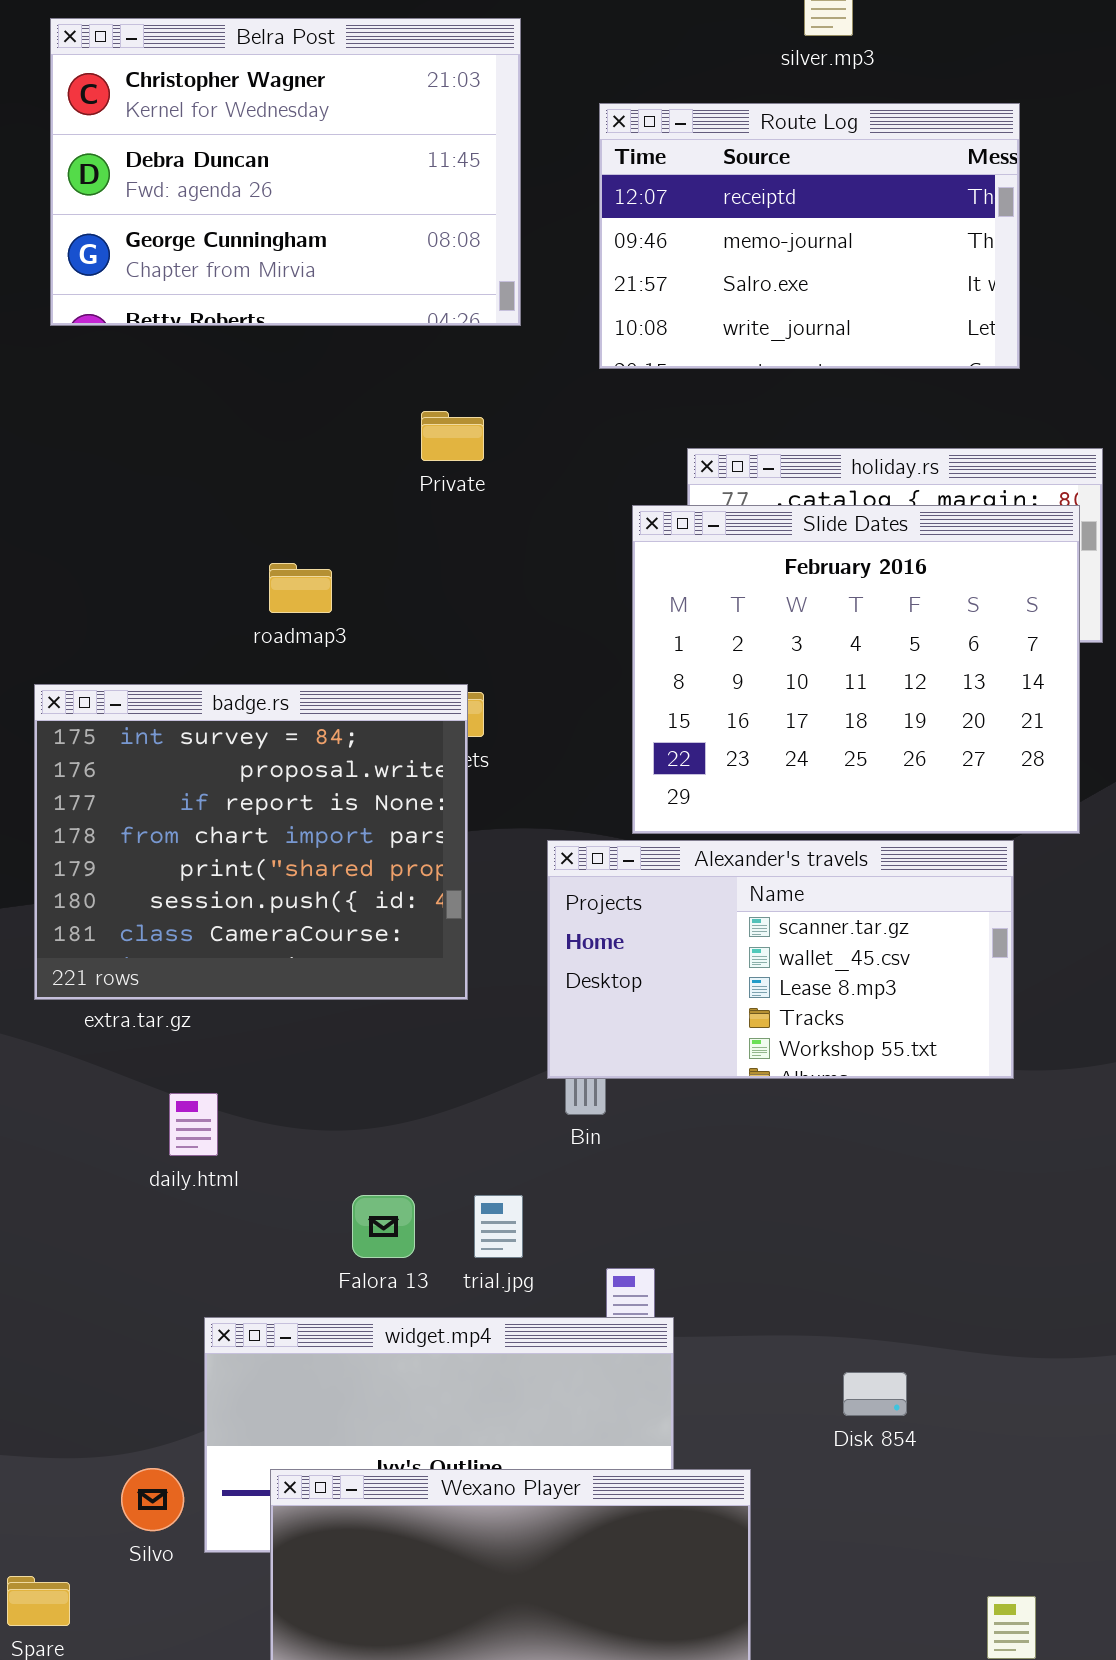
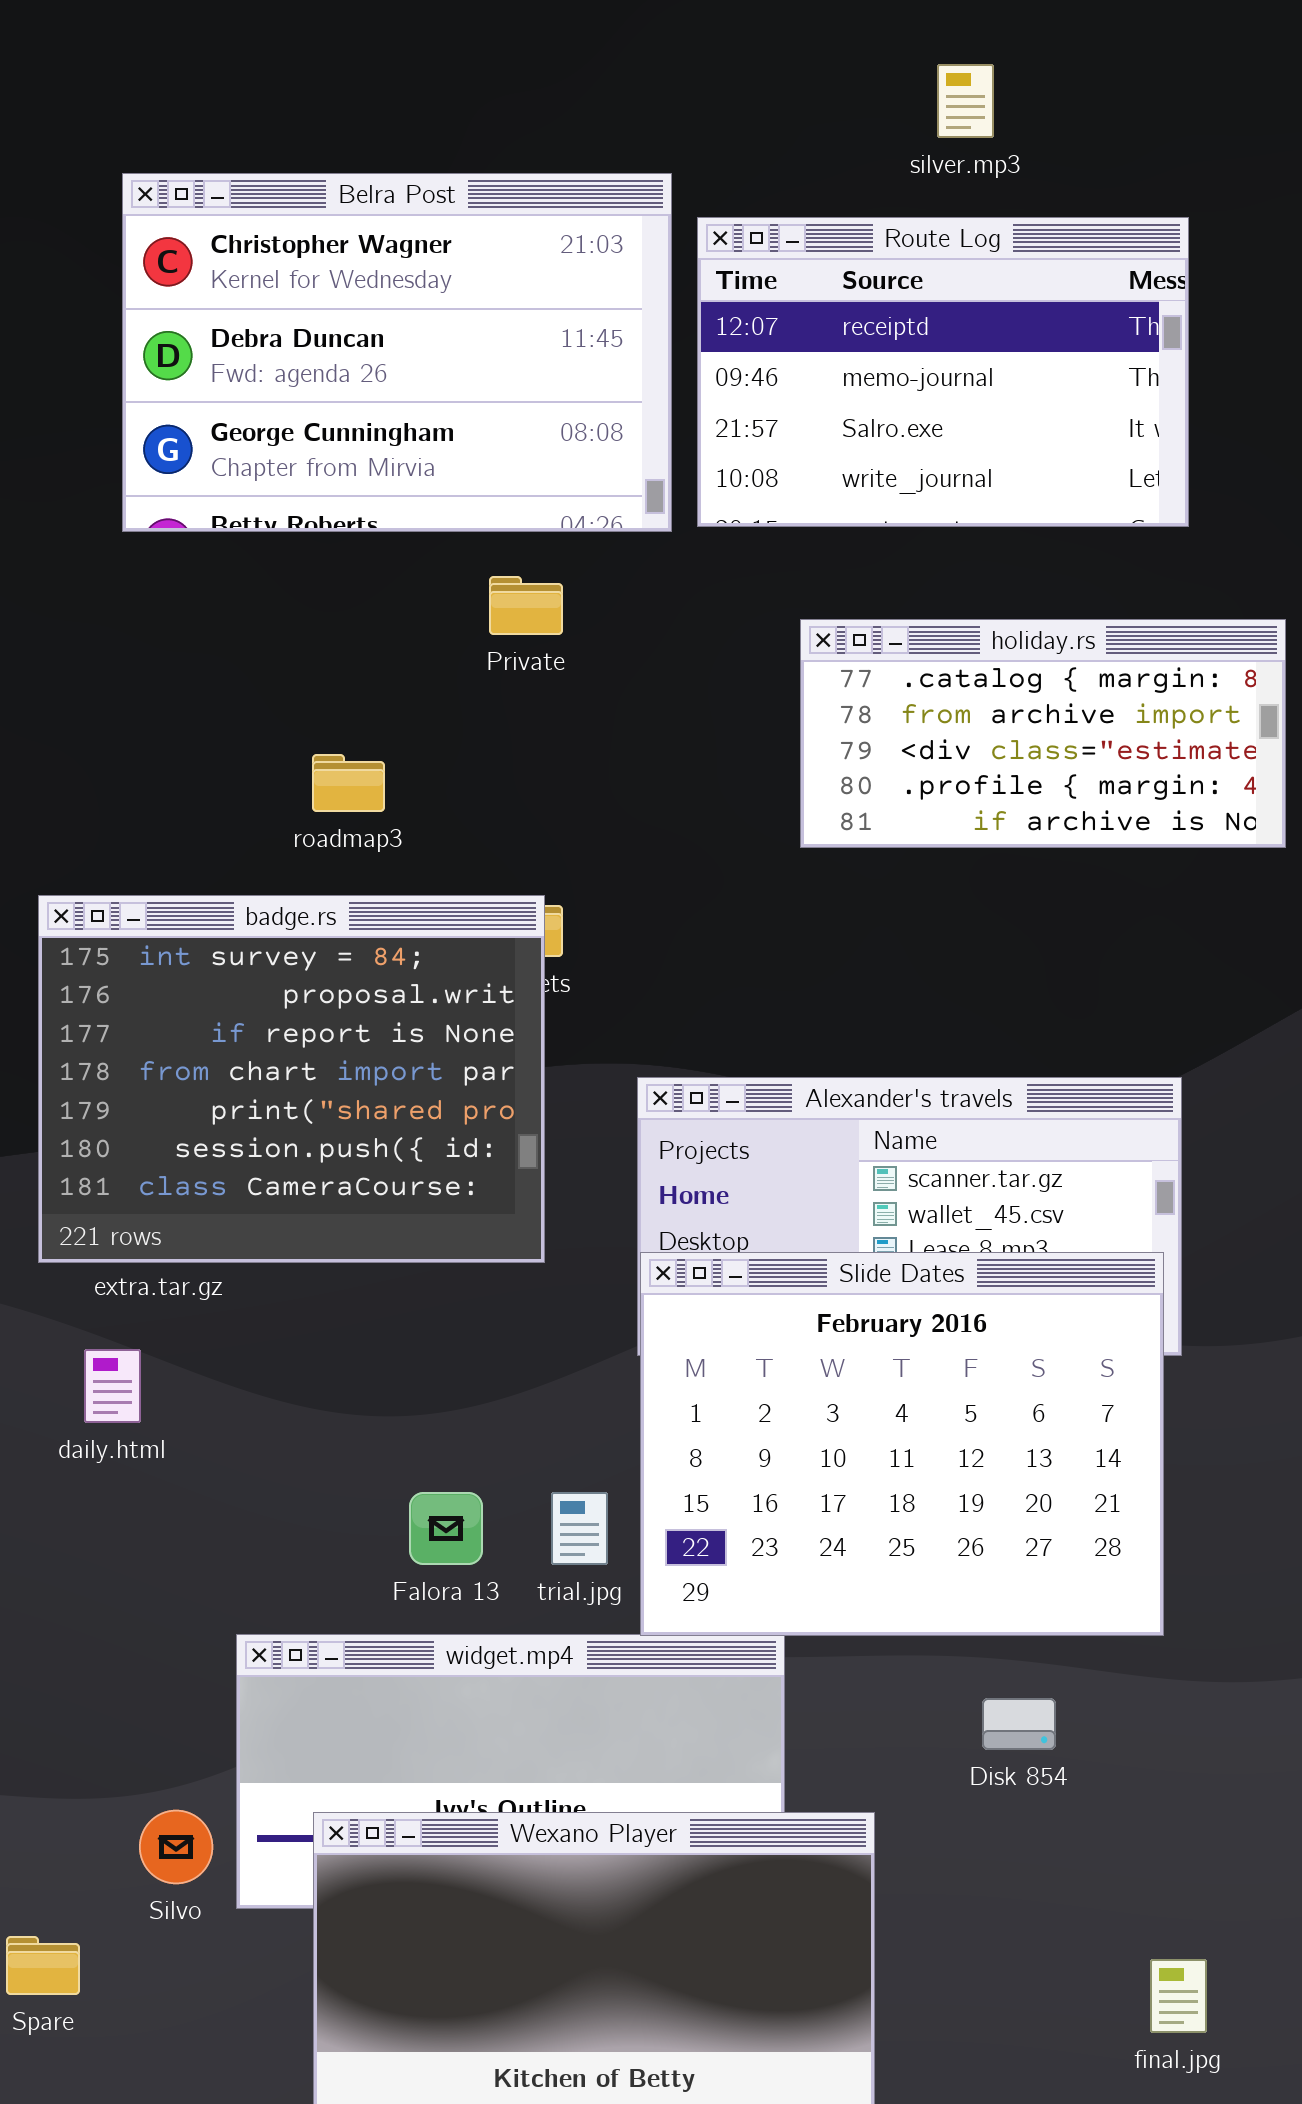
Belra Post: [50,18,521,326] -> [122,173,672,532], moved
Slide Dates: [632,505,1080,834] -> [640,1252,1164,1636], moved
daily.html: [169,1093,218,1156] -> [84,1349,141,1423], moved

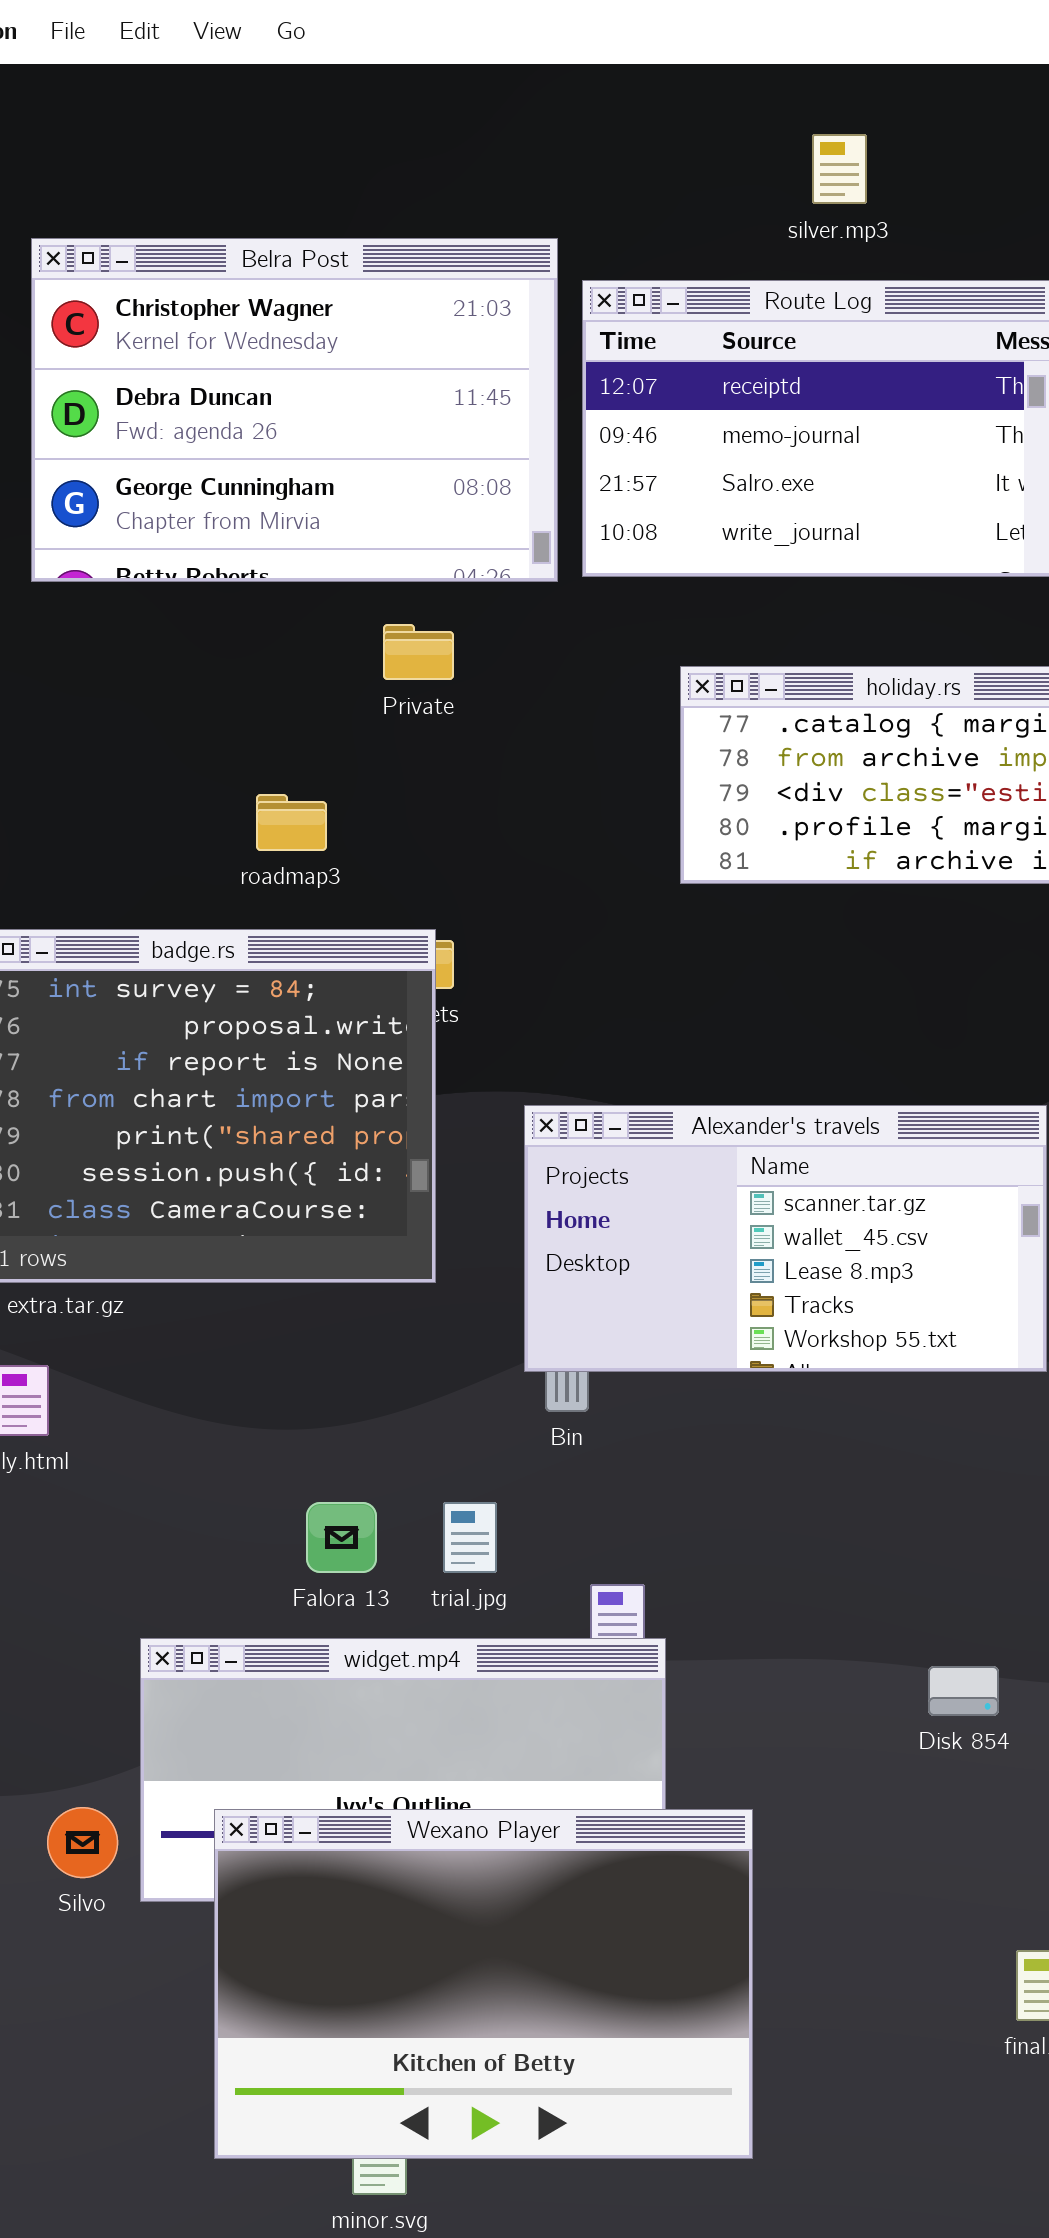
roadmap3: [312,754,385,812] -> [256,794,327,851], moved
Slide Dates: [640,1252,1164,1636] -> none, closed
Disk 854: [982,1698,1056,1750] -> [928,1666,999,1716], moved

